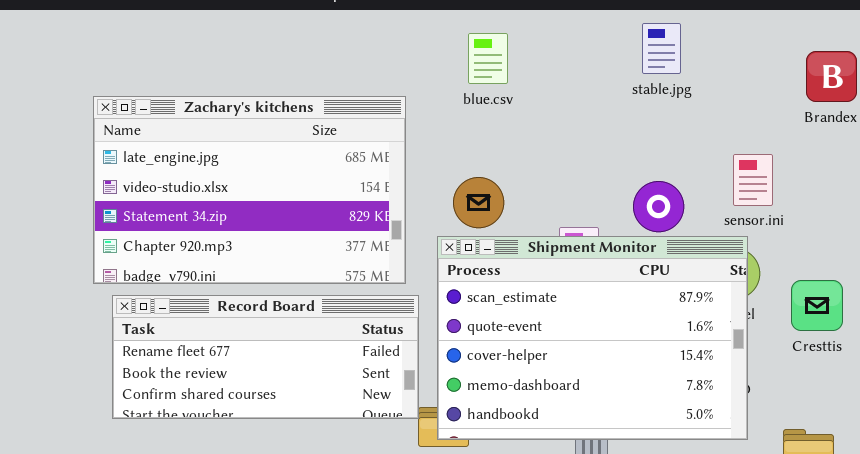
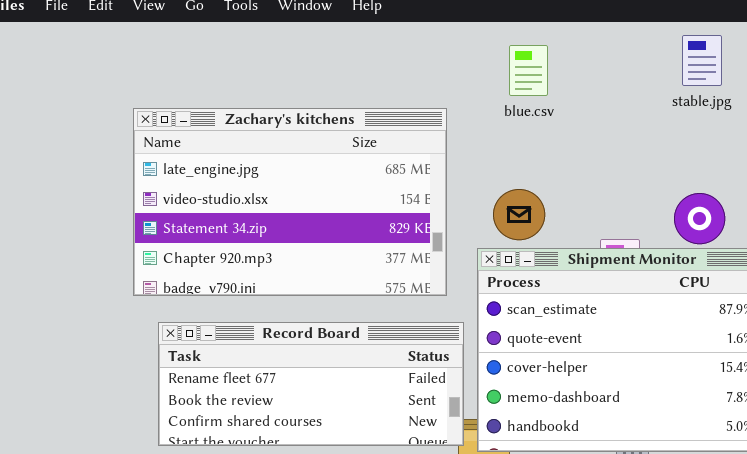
Record Board: [112,295,419,419] -> [158,322,464,446], moved

